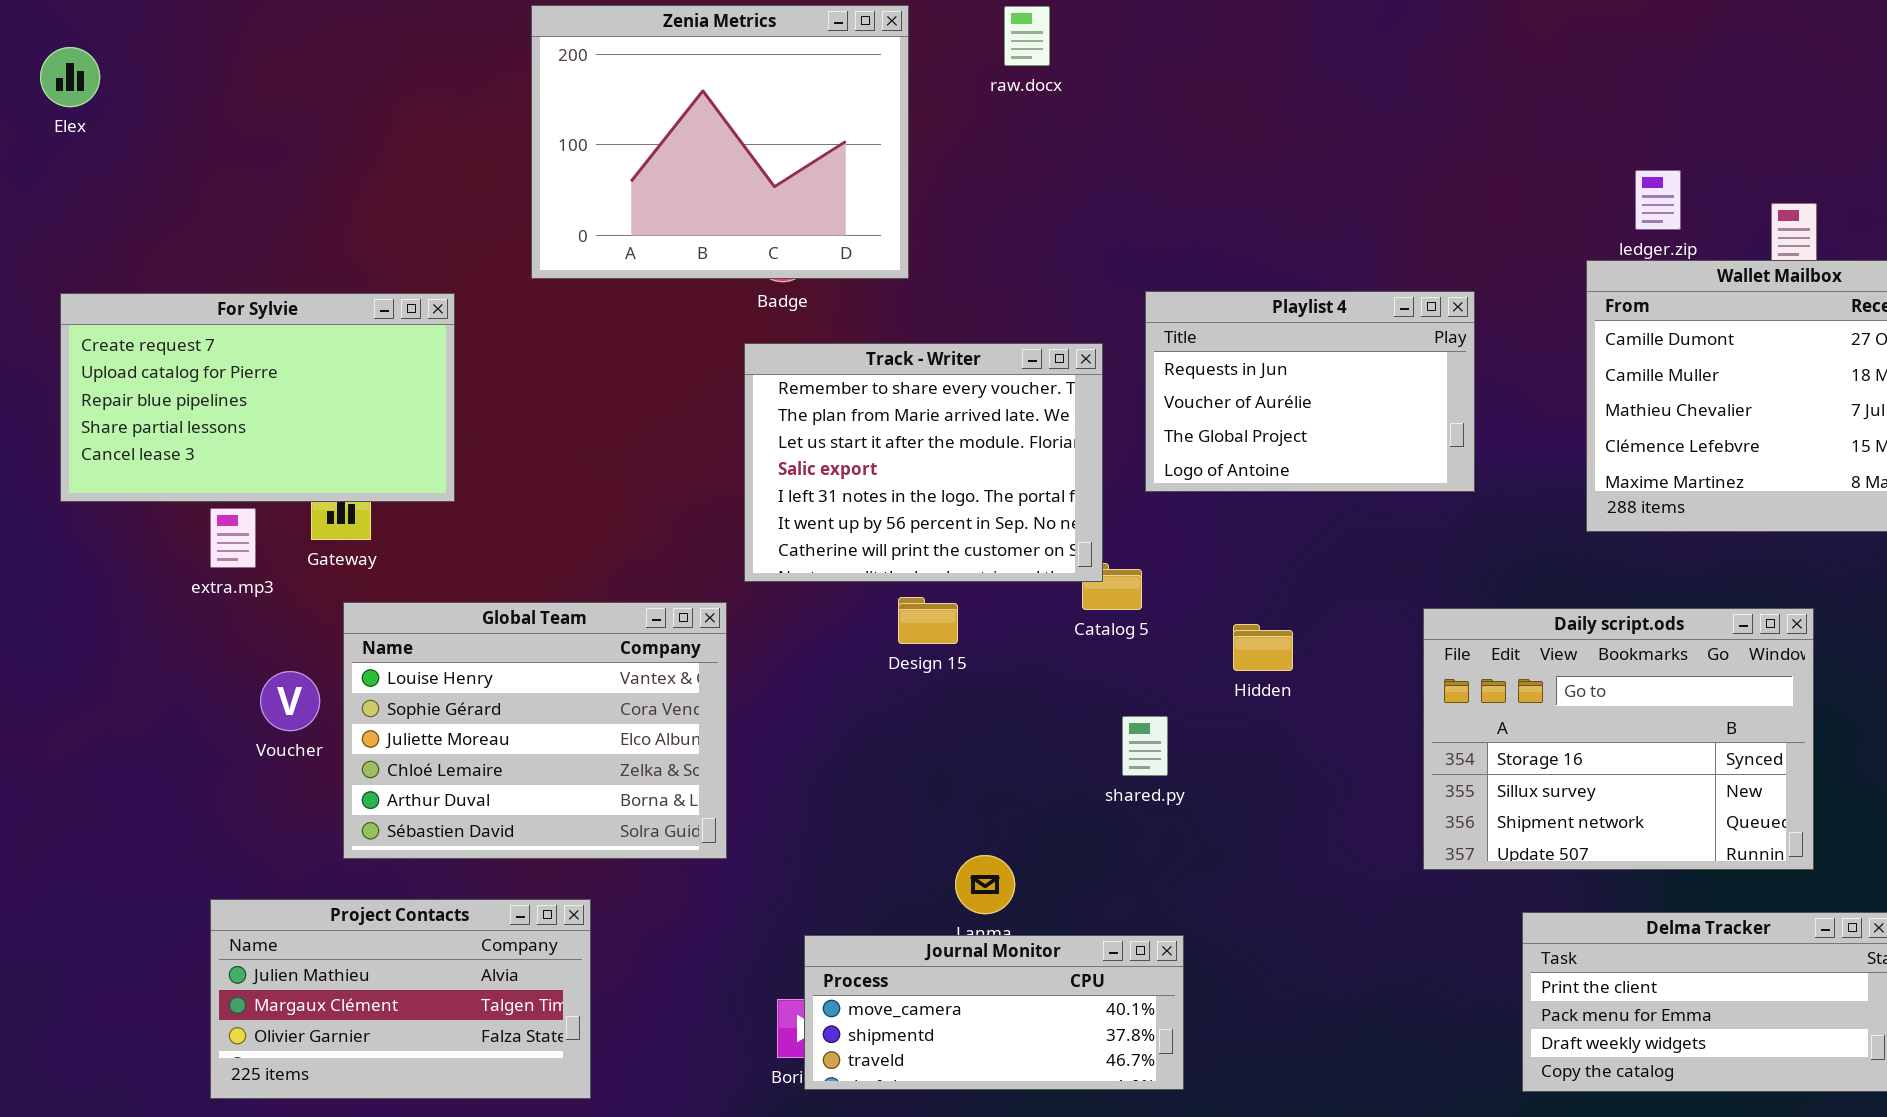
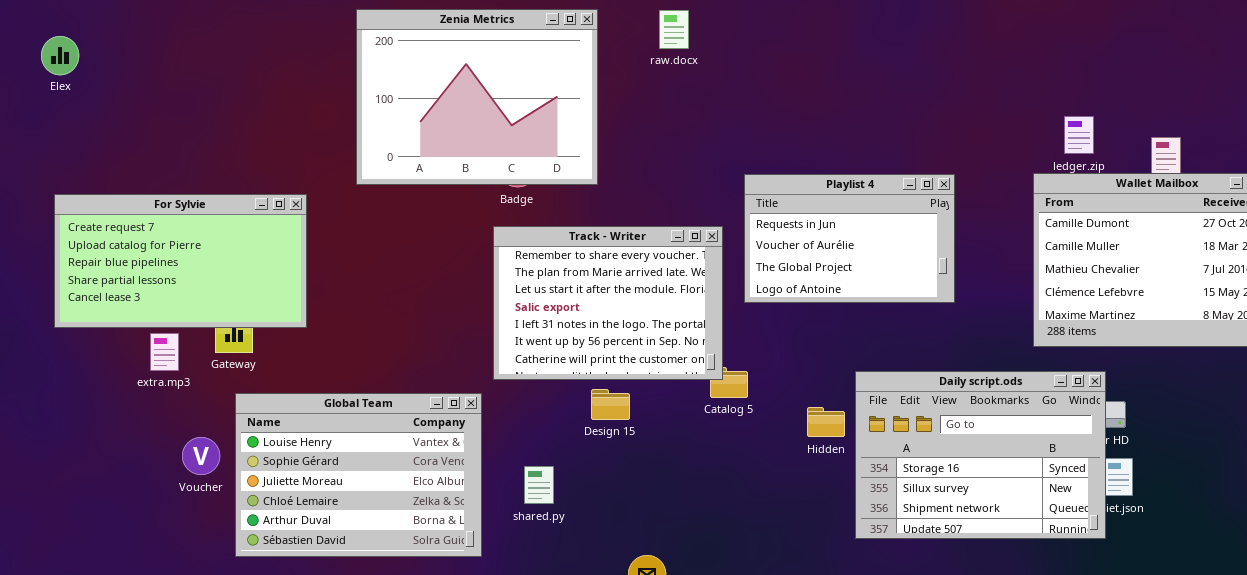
Playlist 4: [1145,291,1475,492] -> [744,174,955,303], moved
Daily script.ods: [1423,608,1814,870] -> [855,371,1106,539], moved
shared.py: [1122,716,1168,776] -> [524,466,554,504], moved

